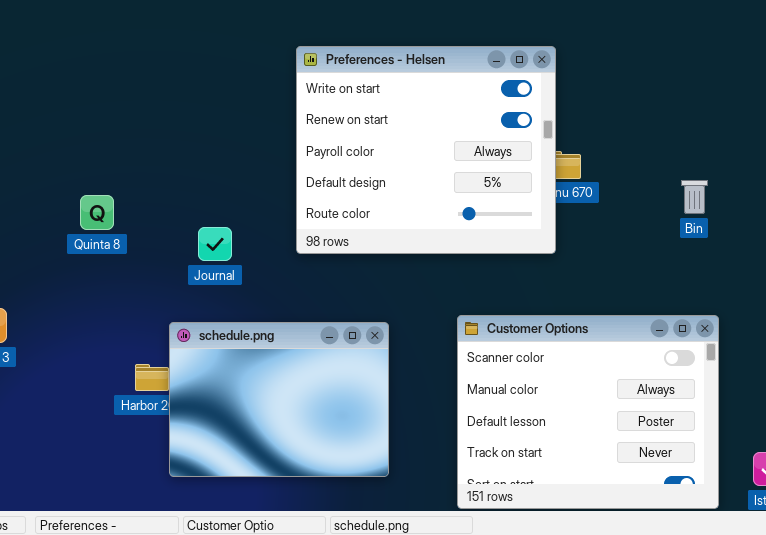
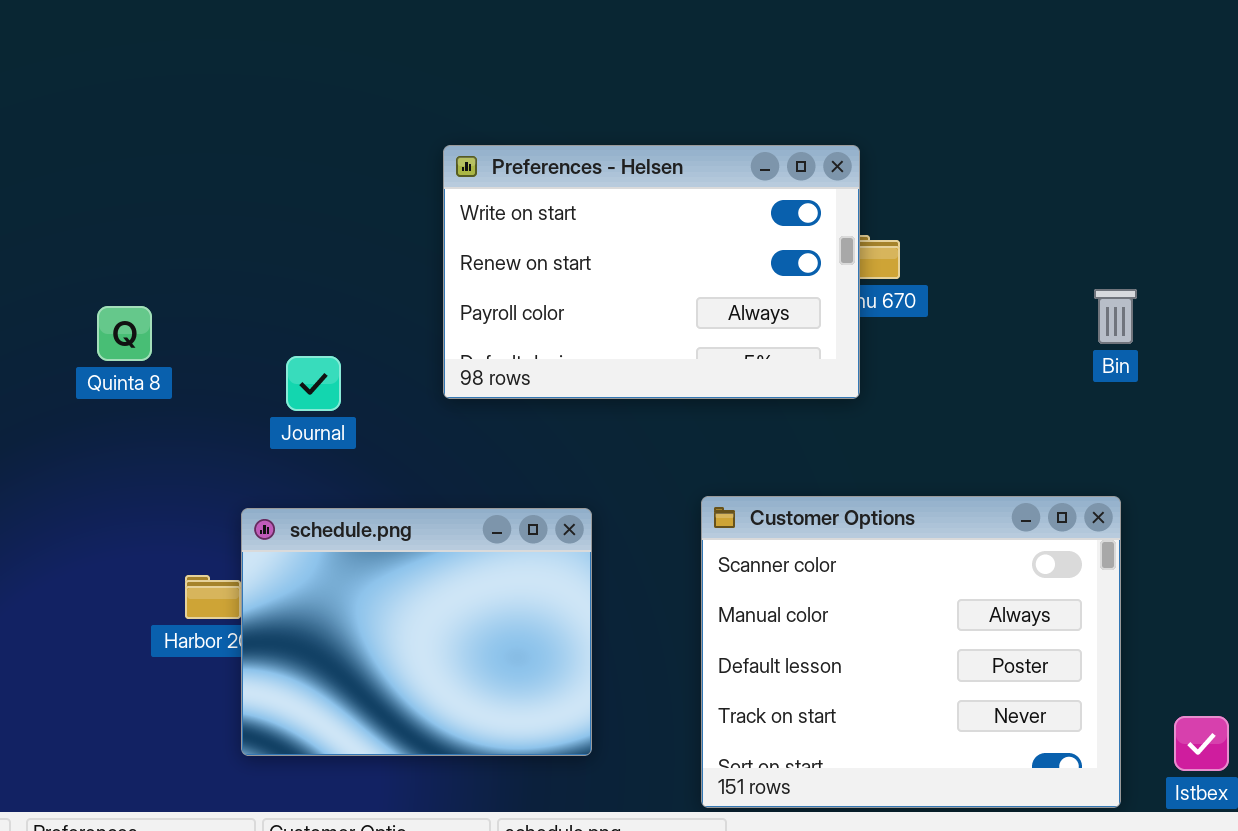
Preferences - Helsen: [296,46,556,254] -> [443,145,860,399], resized
Bin: [681,180,708,214] -> [1094,289,1137,344], moved

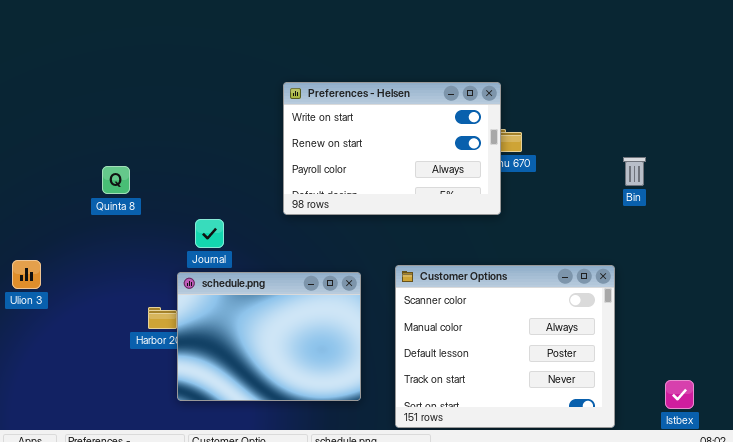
Journal: [286,356,341,411] -> [195,219,224,248], moved
Customer Options: [701,496,1121,808] -> [395,265,615,428], moved

